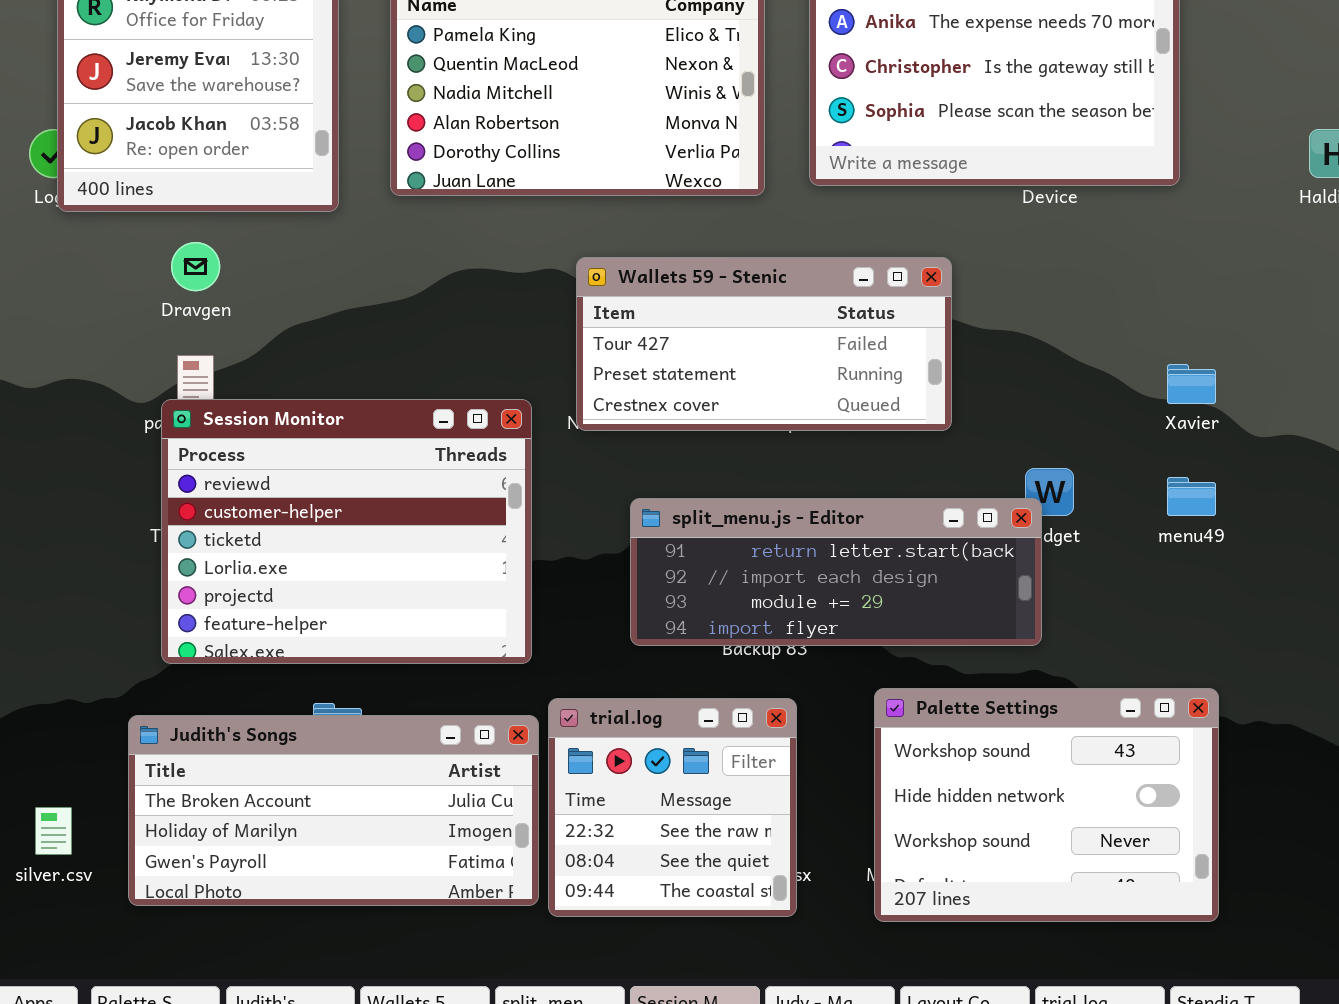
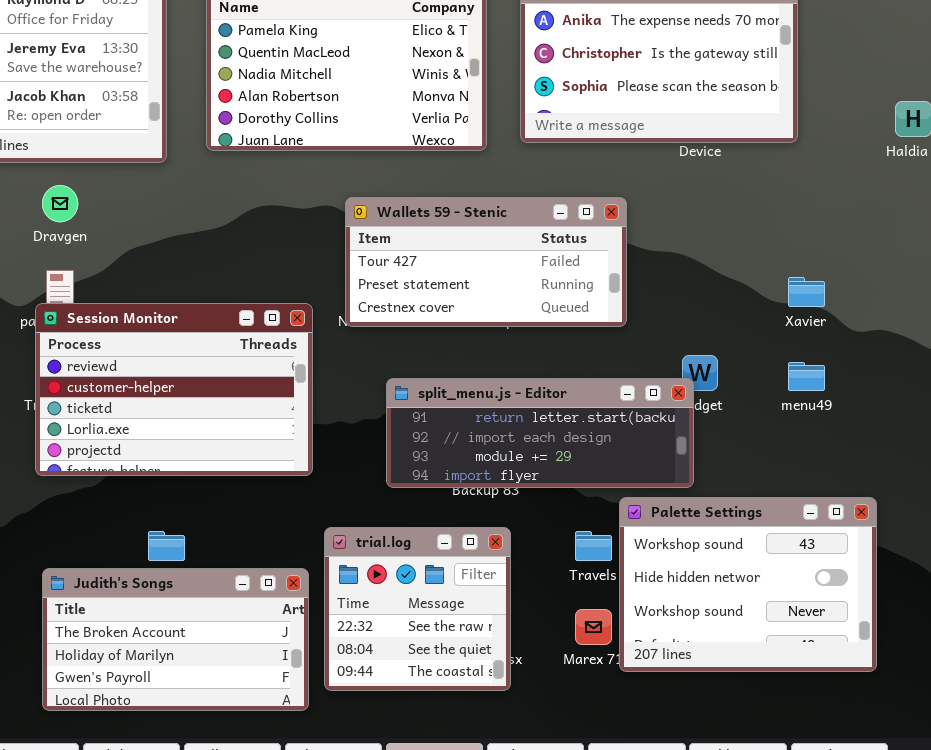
Session Monitor: [161,399,532,664] -> [35,303,313,476], resized
Palette Settings: [874,688,1219,922] -> [619,497,877,672], moved
Judith's Songs: [128,715,539,906] -> [42,568,309,711], moved, resized

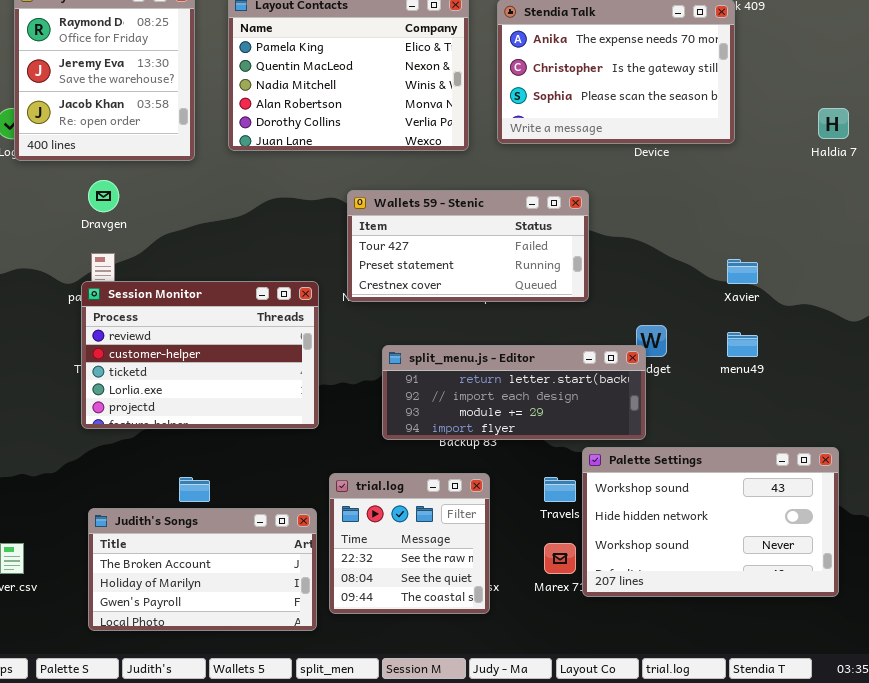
Palette Settings: [619,497,877,672] -> [582,447,839,597], resized

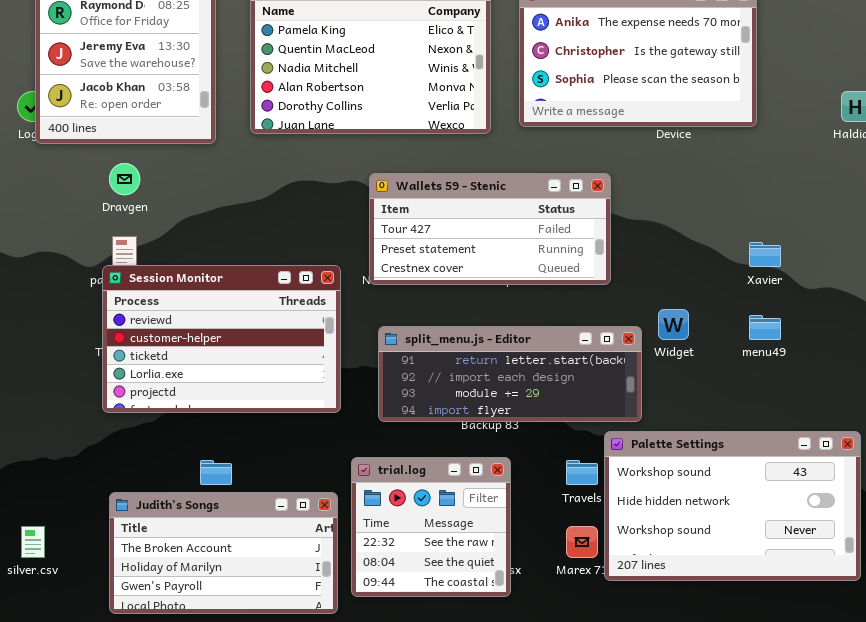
split_menu.js - Editor: [382,345,646,440] -> [378,326,642,422], moved

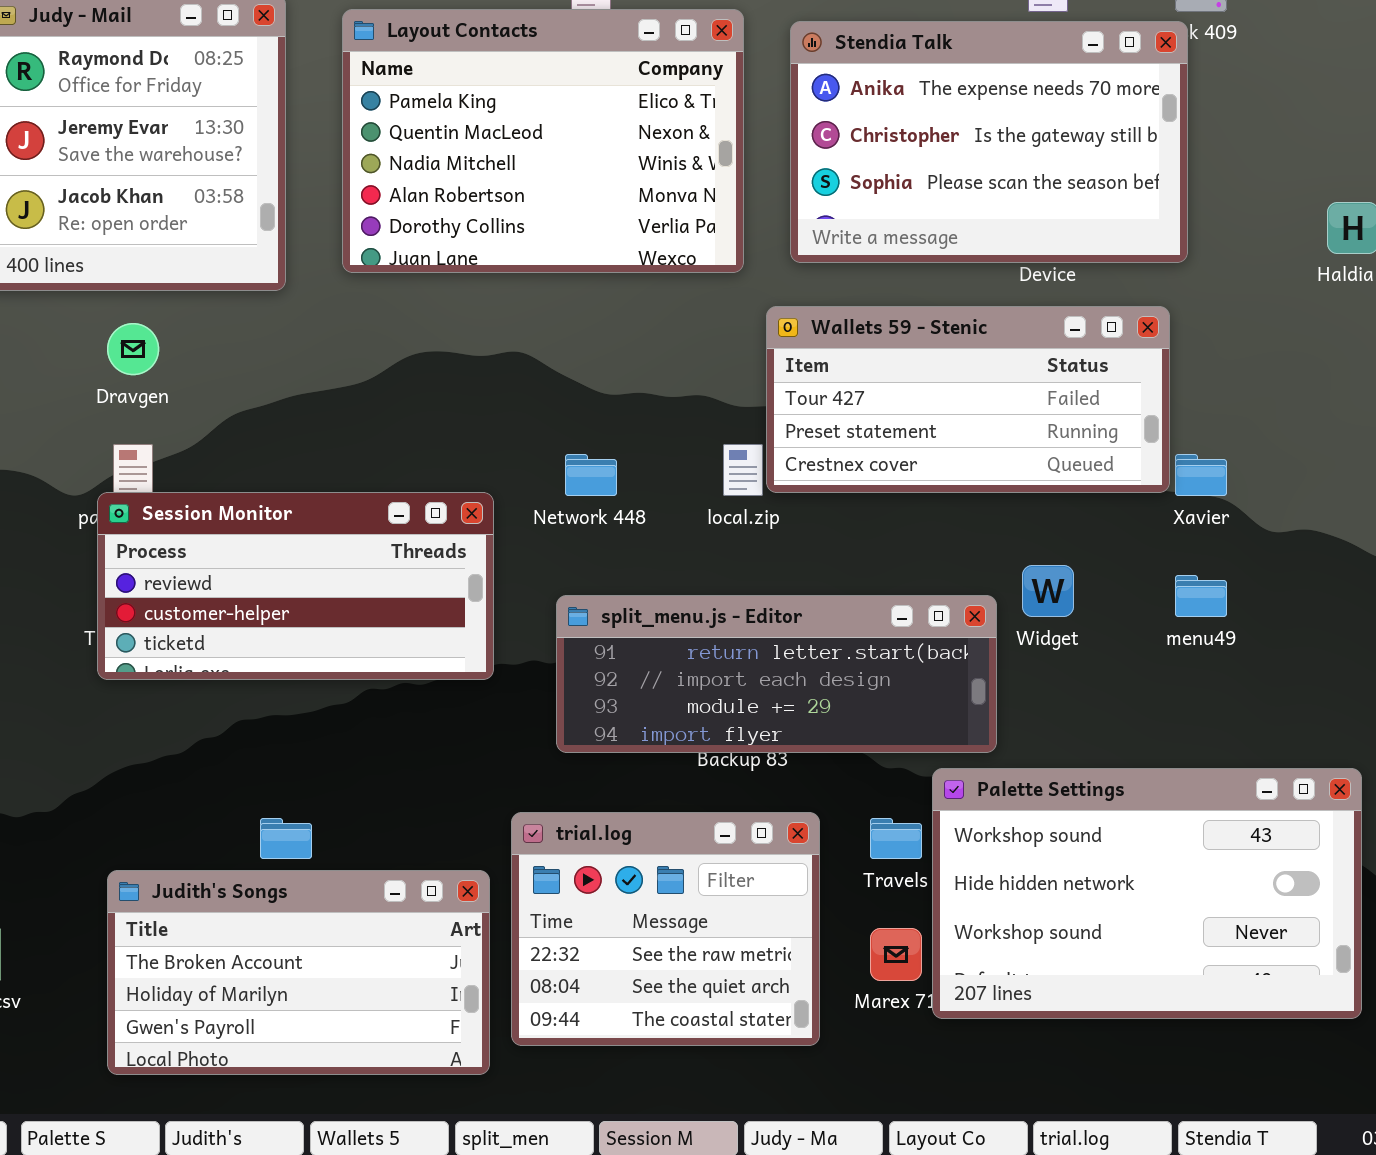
Wallets 59 - Stenic: [369,173,611,285] -> [766,306,1170,493], moved
Session Monitor: [102,265,341,413] -> [97,492,494,680], resized
trial.log: [351,457,511,597] -> [511,812,820,1046], resized

